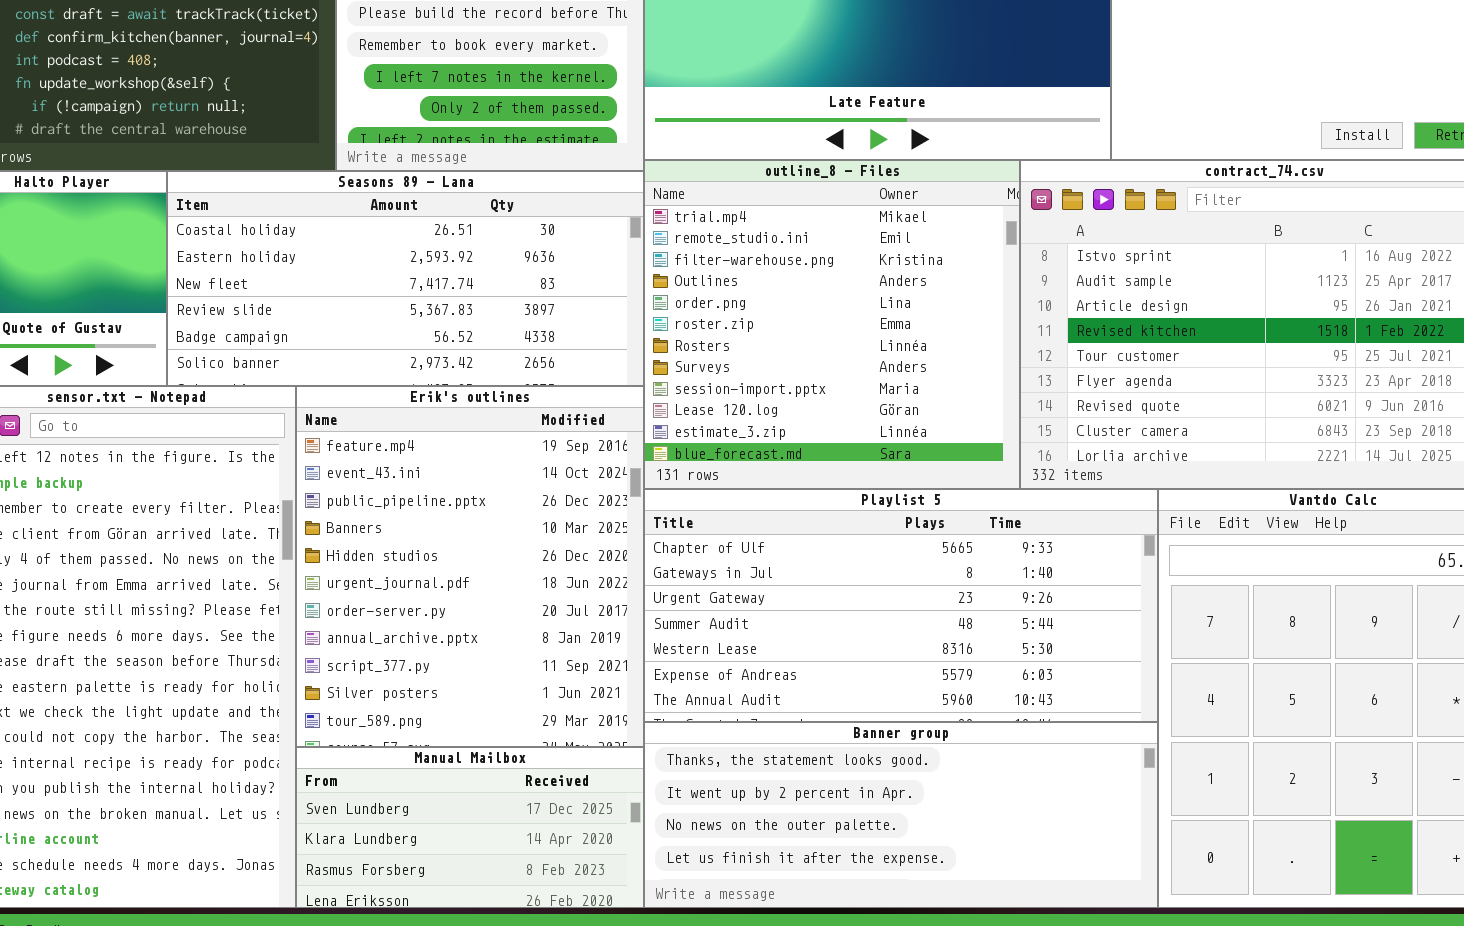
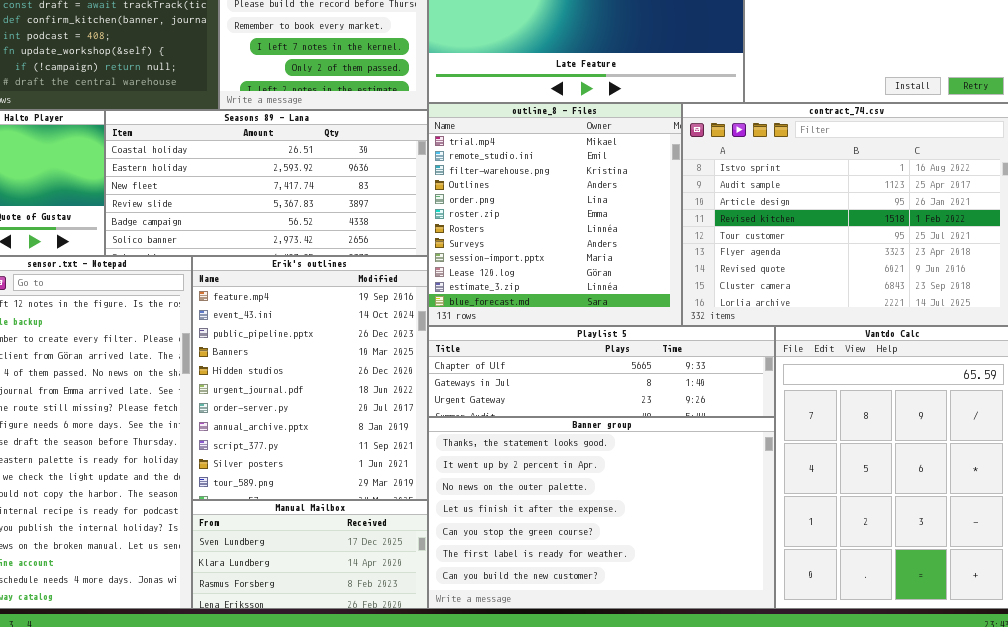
Playlist 5: [644,489,1158,722] -> [428,326,775,417], resized
Banner group: [644,722,1158,908] -> [428,417,775,609], resized

